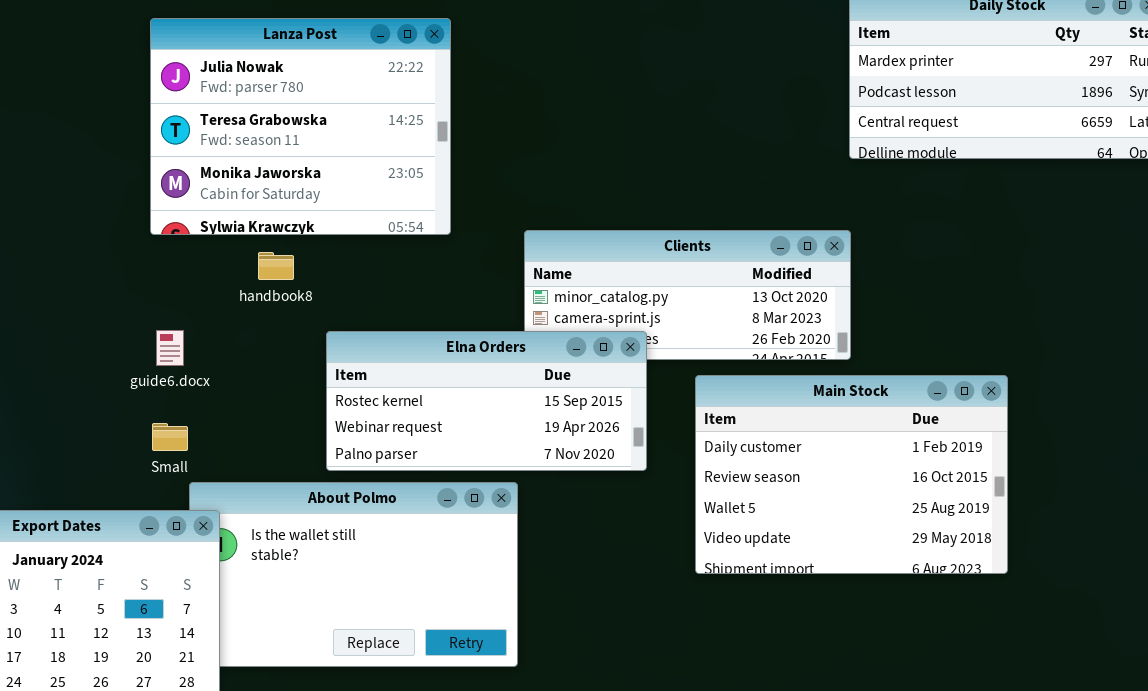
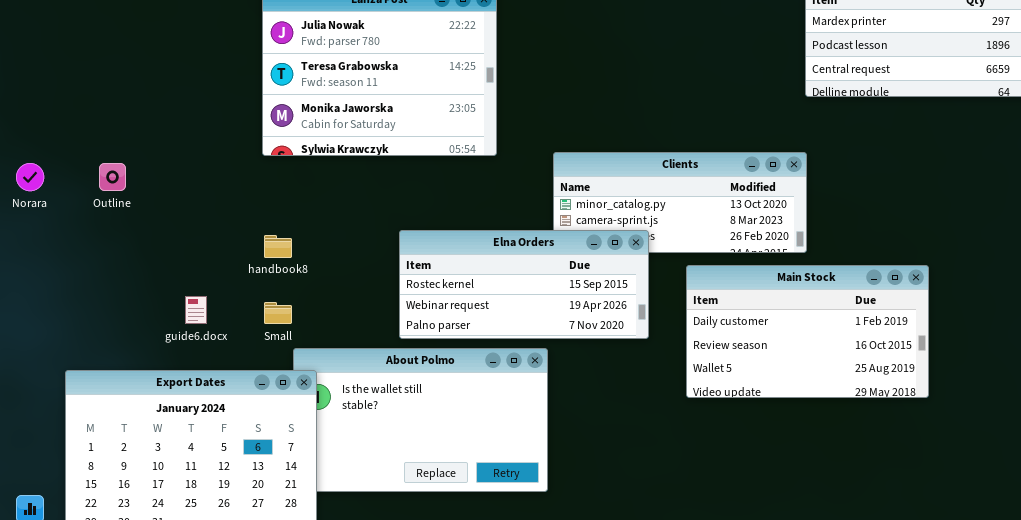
handbook8: [258,252,294,280] -> [264,235,292,258], moved
guide6.docx: [156,330,184,366] -> [185,296,207,324], moved
Main Stock: [695,375,1008,574] -> [686,265,929,398], resized

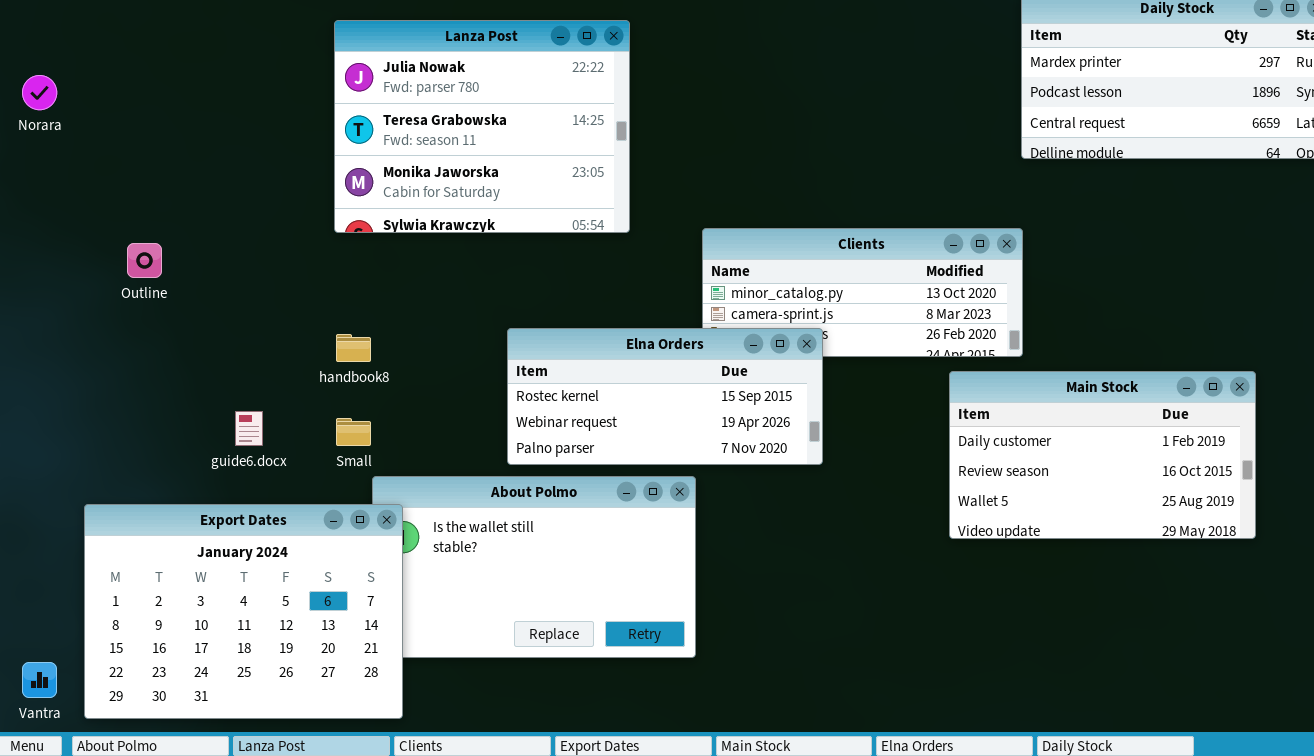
Norara: [16,163,44,191] -> [22,75,57,110], moved
Main Stock: [686,265,929,398] -> [949,371,1256,539], moved

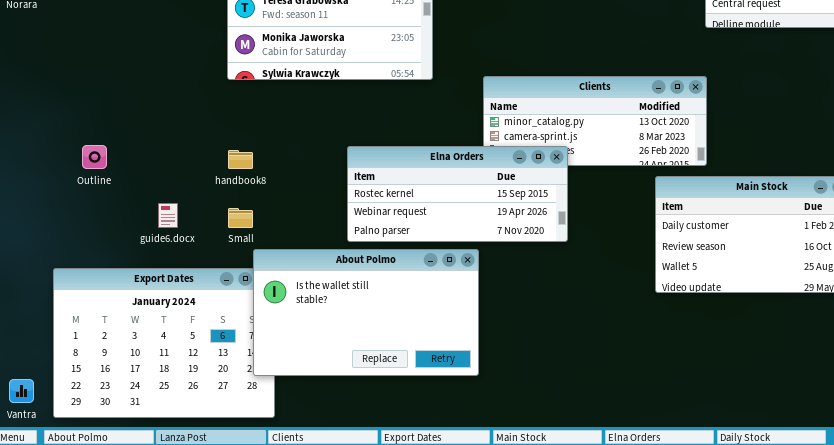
Outline: [127,243,162,278] -> [82,145,107,169], moved
About Polmo: [372,476,696,658] -> [253,249,479,376], raised

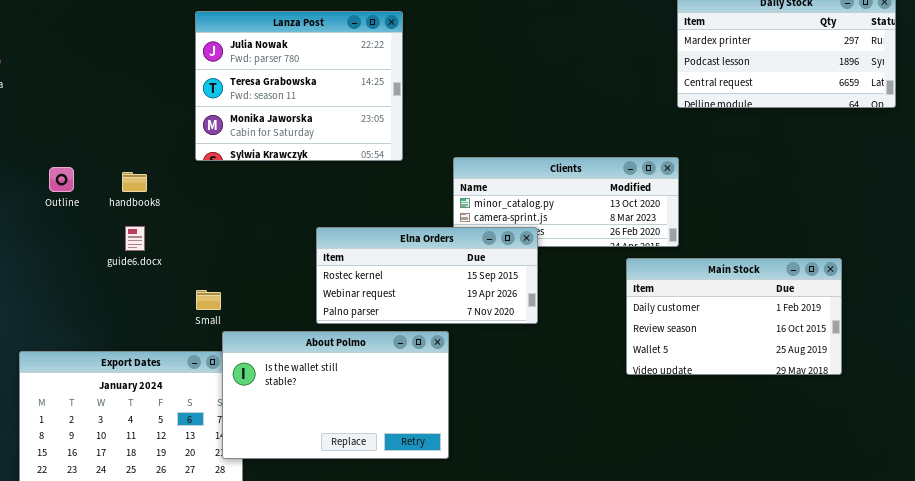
Outline: [82,145,107,169] -> [49,167,74,192], moved
handbook8: [228,150,253,169] -> [122,172,147,192], moved
guide6.docx: [158,203,178,228] -> [125,226,145,251], moved

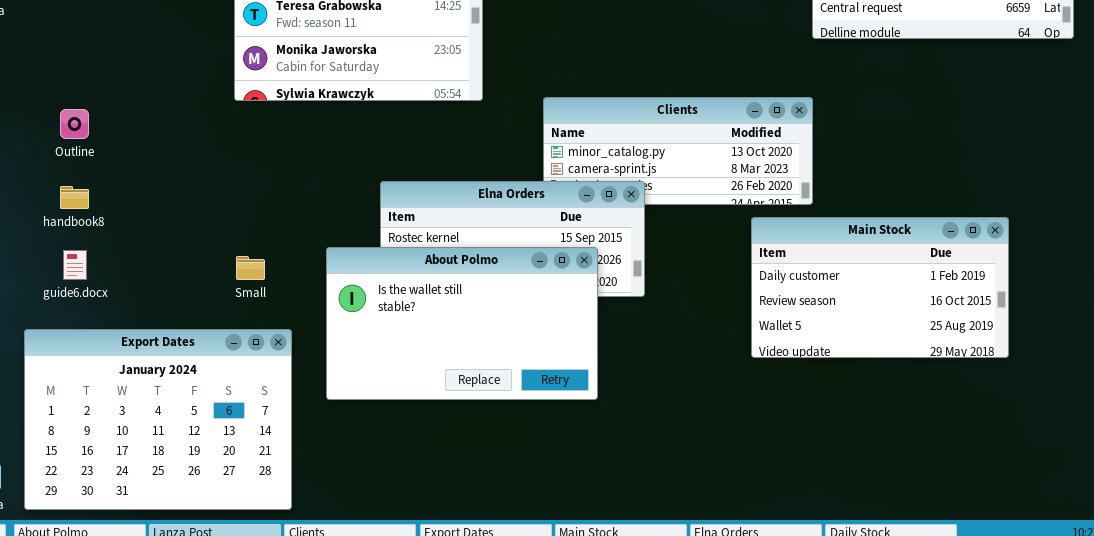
handbook8: [122,172,147,192] -> [60,186,89,209], moved
guide6.docx: [125,226,145,251] -> [63,250,87,280], moved
About Polmo: [222,331,449,459] -> [326,247,598,400], moved

